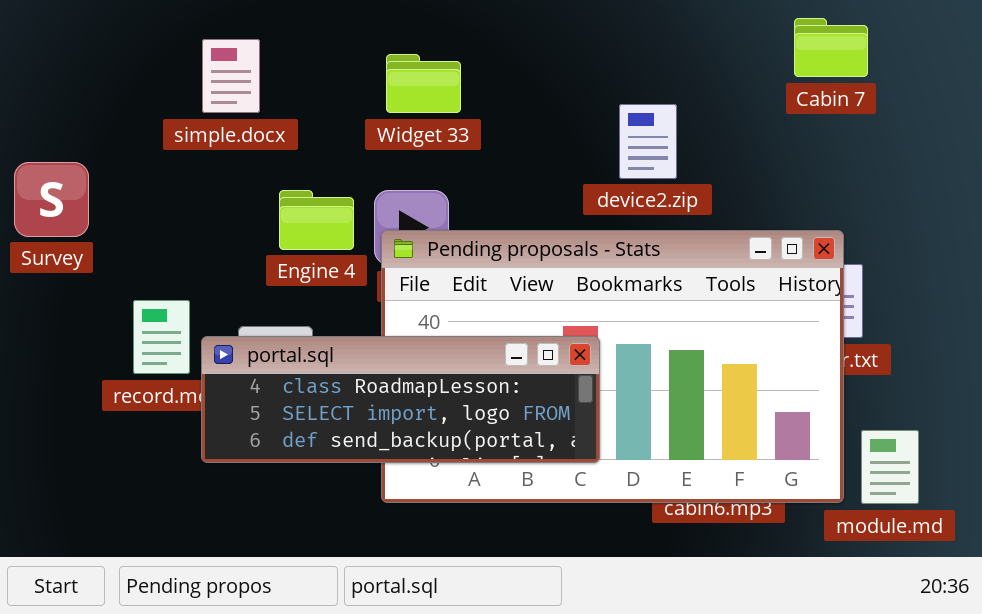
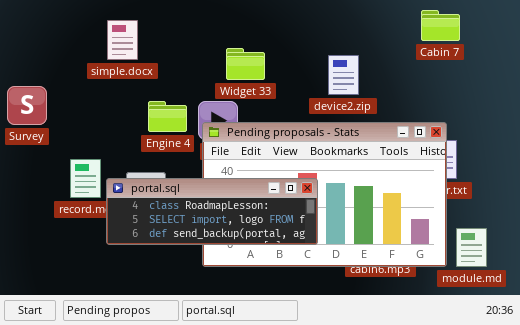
Widget 33: [386,54,461,113] -> [226,48,265,80], moved

